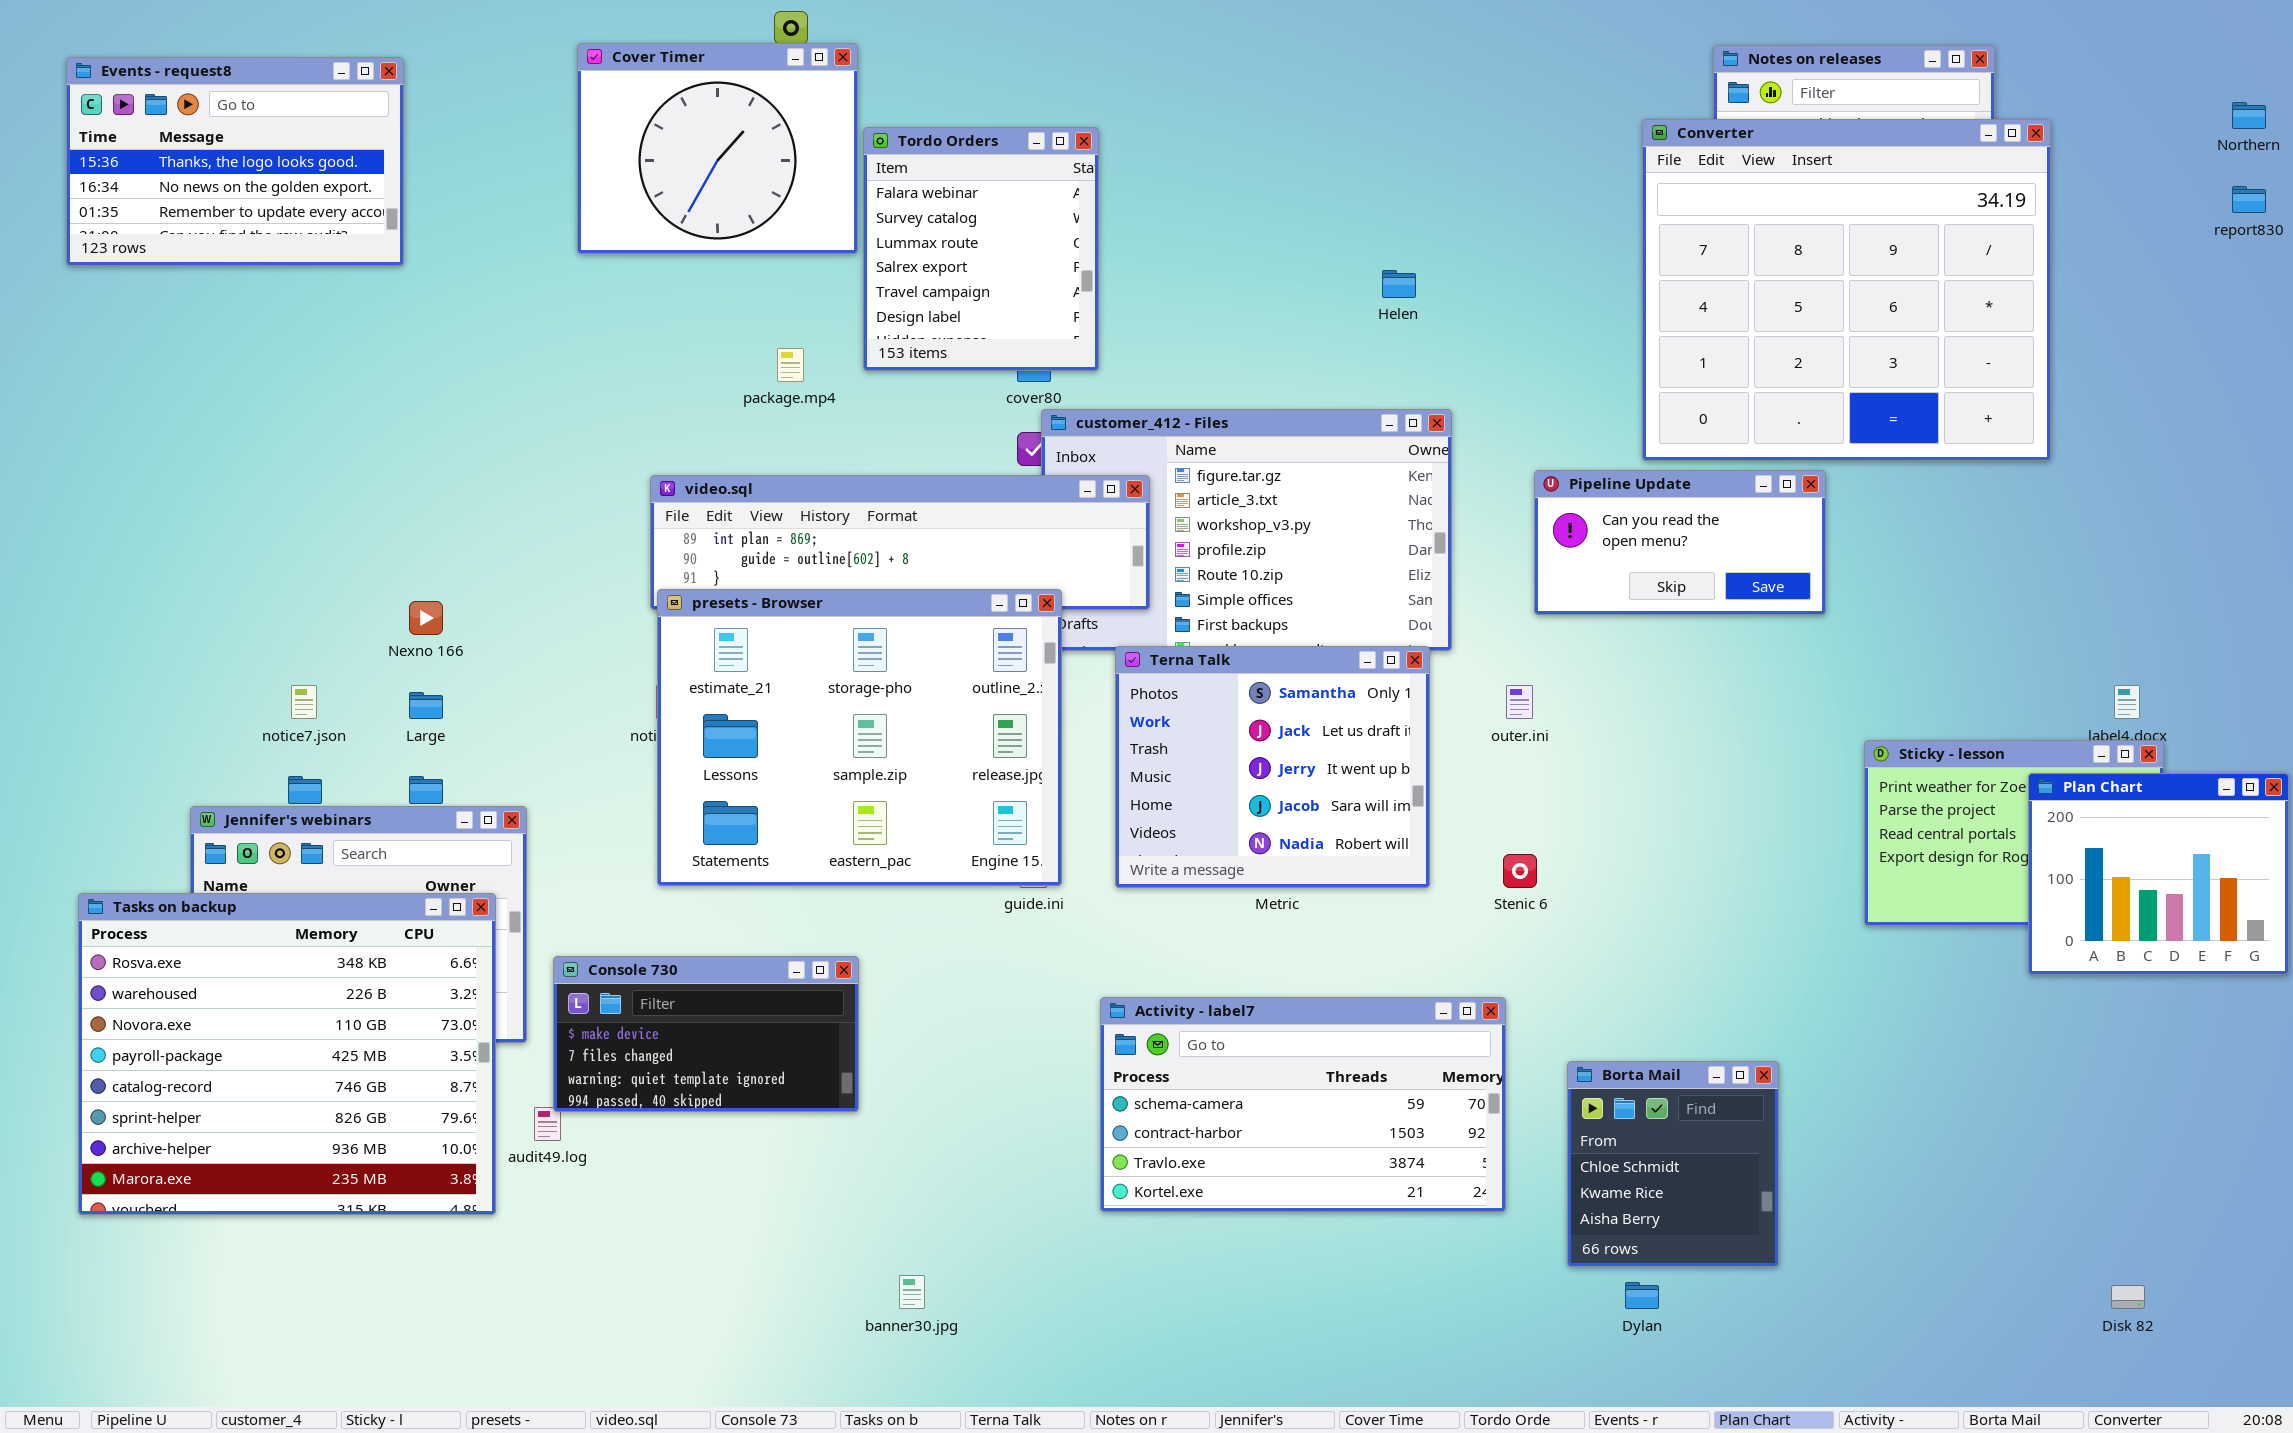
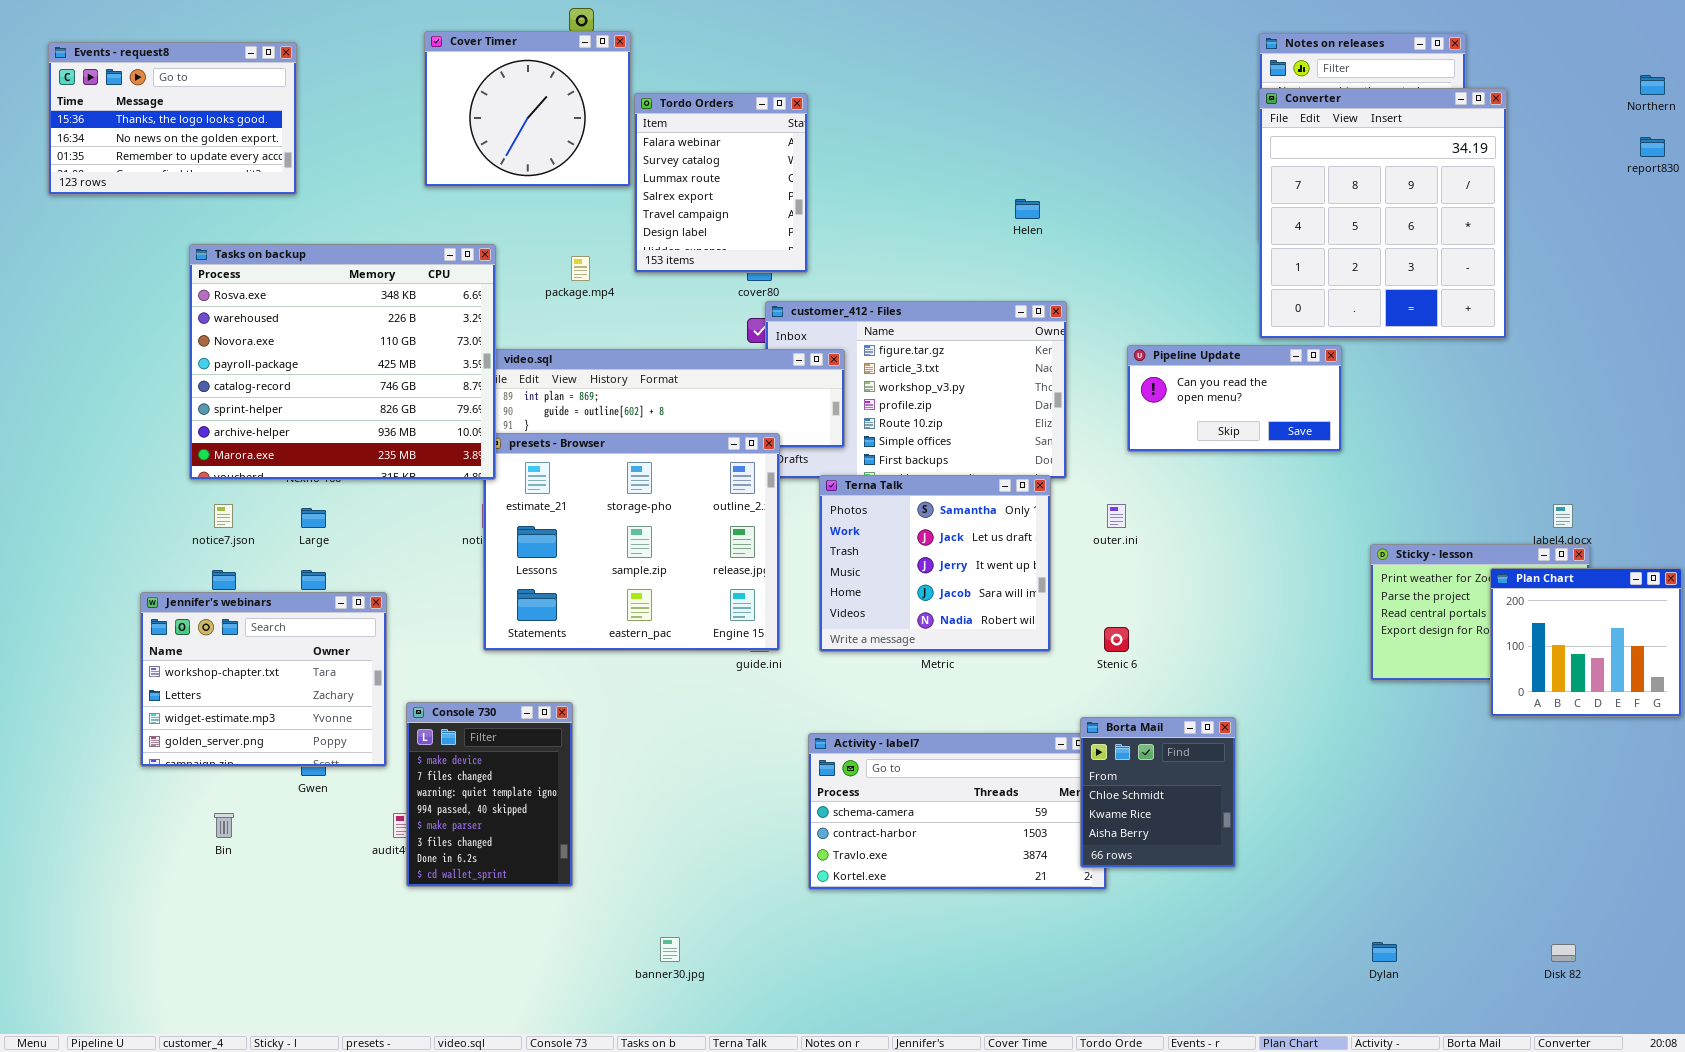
Converter: [1642,119,2051,461] -> [1259,88,1507,339], resized
Tasks on backup: [78,893,496,1215] -> [189,244,496,480], moved
Console 730: [553,956,859,1112] -> [406,702,573,887], resized
Borta Mail: [1567,1061,1779,1267] -> [1080,717,1236,868], moved
Dylan: [1625,1282,1659,1309] -> [1372,942,1397,962], moved

